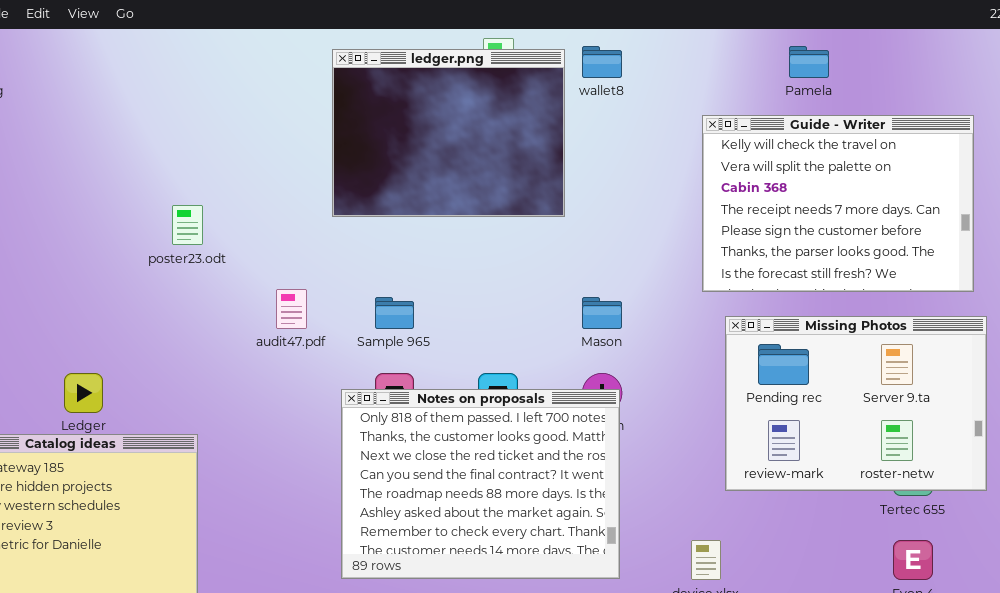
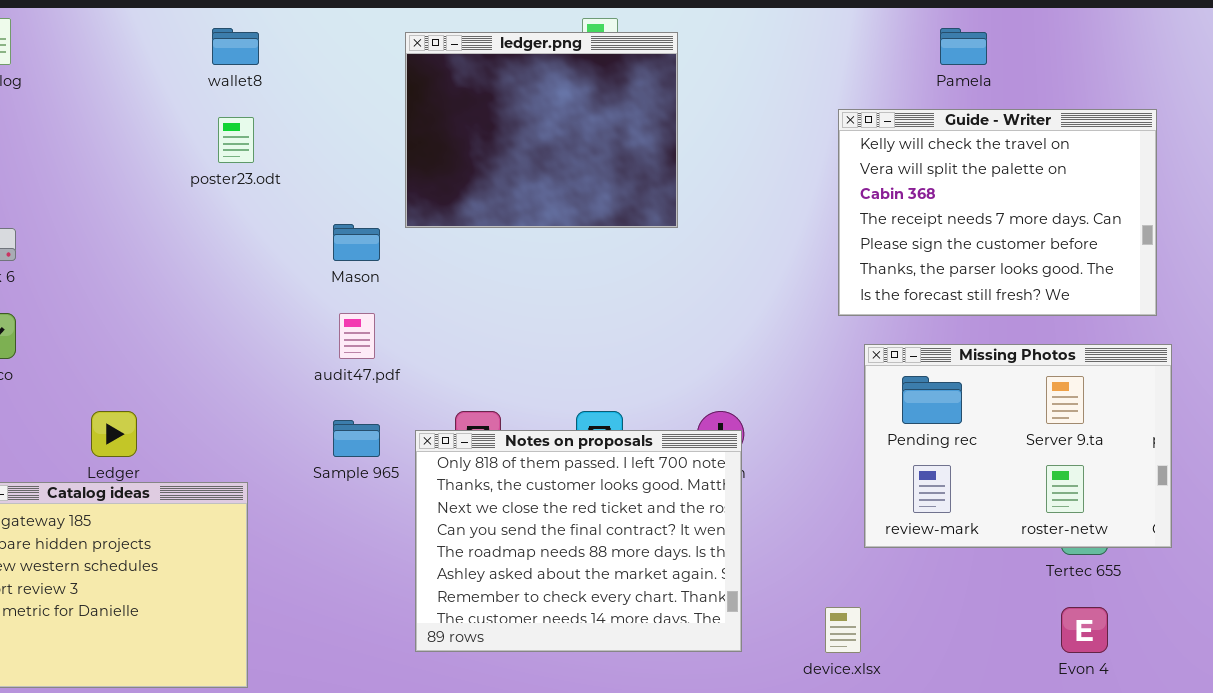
wallet8: [582,46,622,78] -> [212,28,259,65], moved
poster23.odt: [172,205,203,245] -> [218,117,254,163], moved
Sample 965: [375,297,414,329] -> [333,420,380,457], moved
Mason: [582,297,622,329] -> [333,224,380,261], moved

